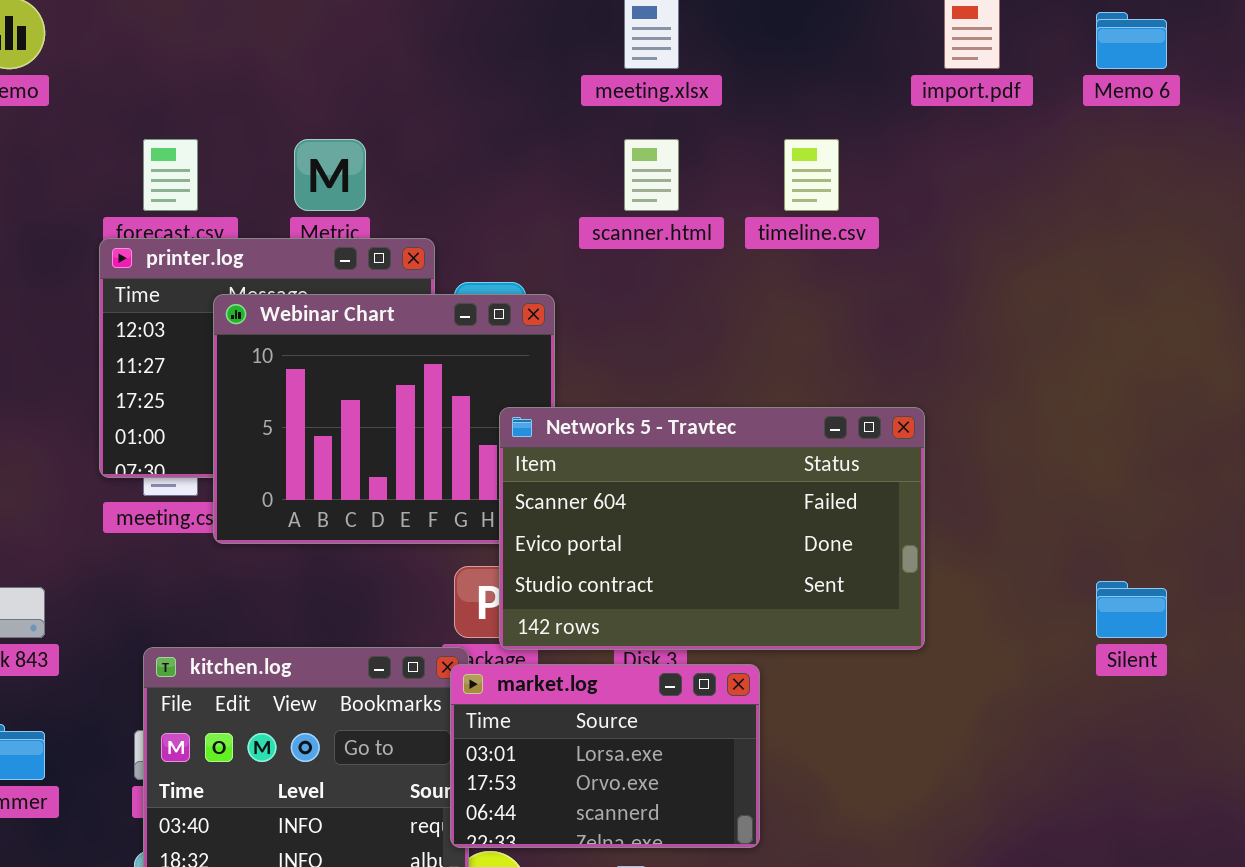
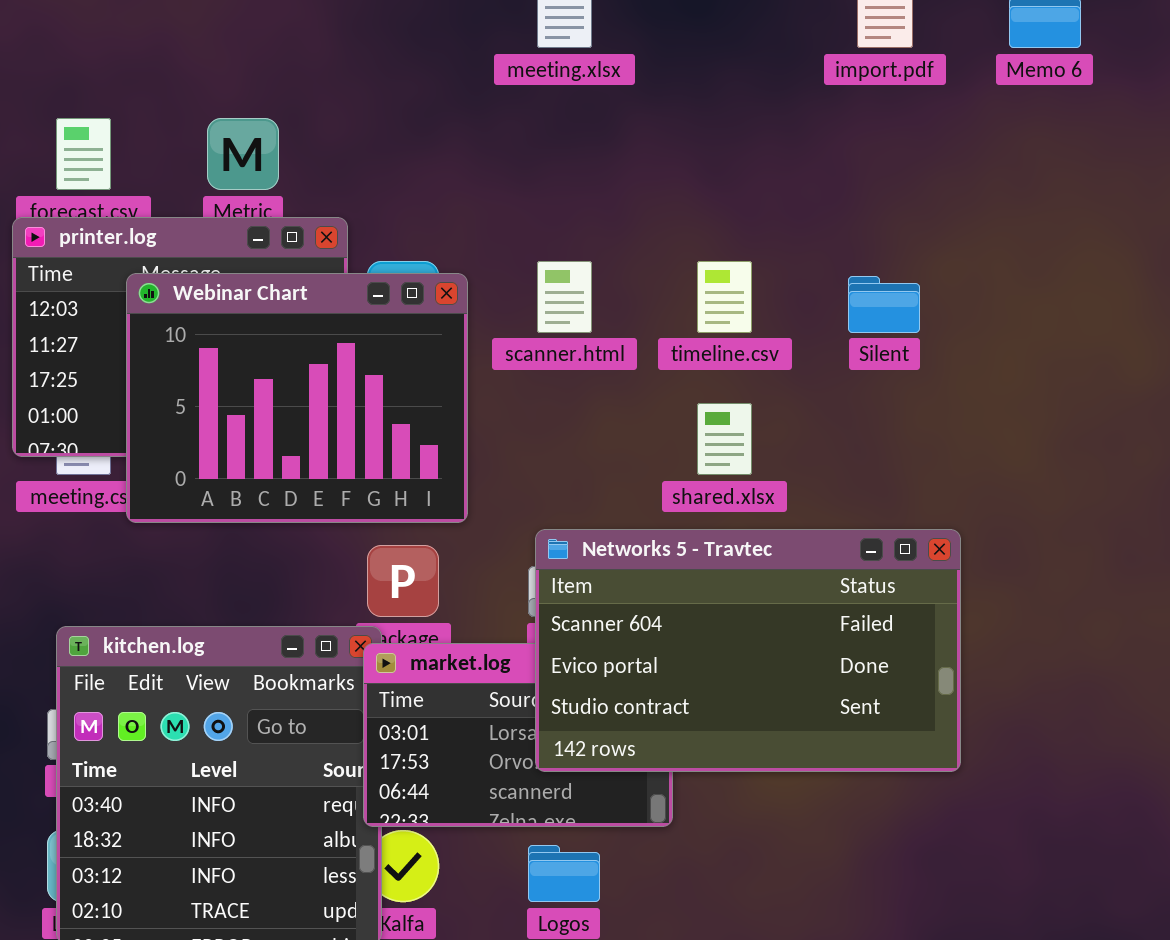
scanner.html: [624,139,679,211] -> [537,261,592,333], moved
timeline.csv: [784,139,839,211] -> [697,261,752,333], moved
Networks 5 - Travtec: [499,407,925,650] -> [535,529,961,772], moved
Silent: [1096,581,1167,638] -> [848,276,920,333], moved

